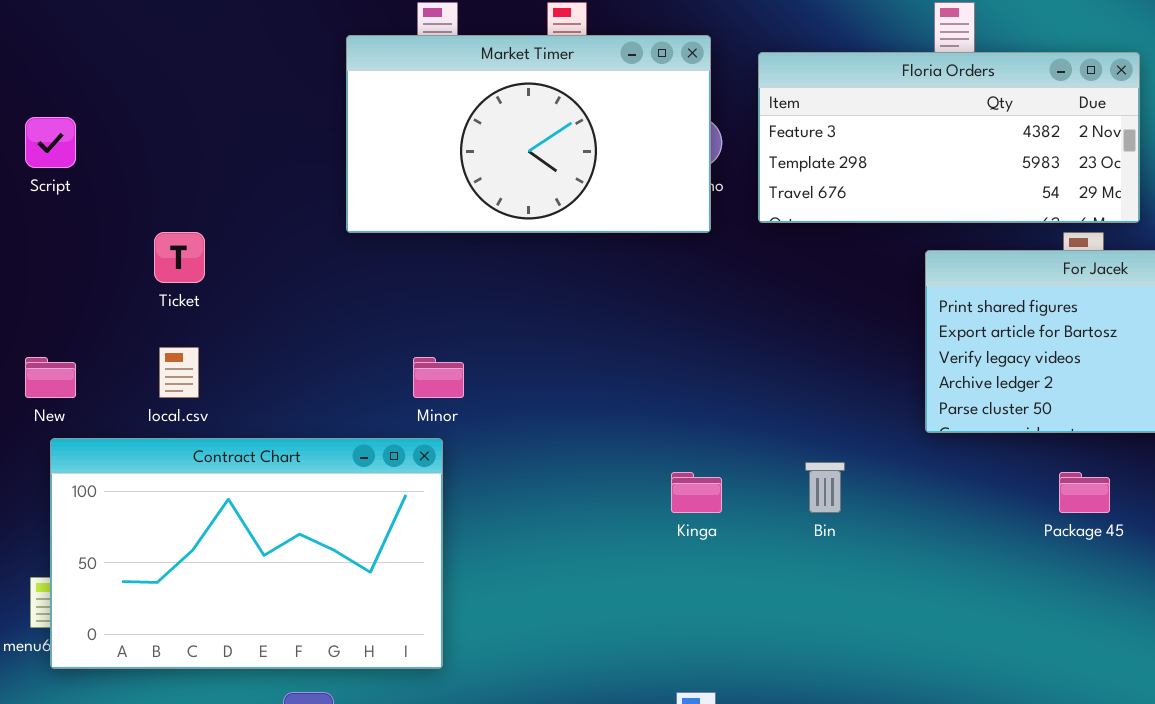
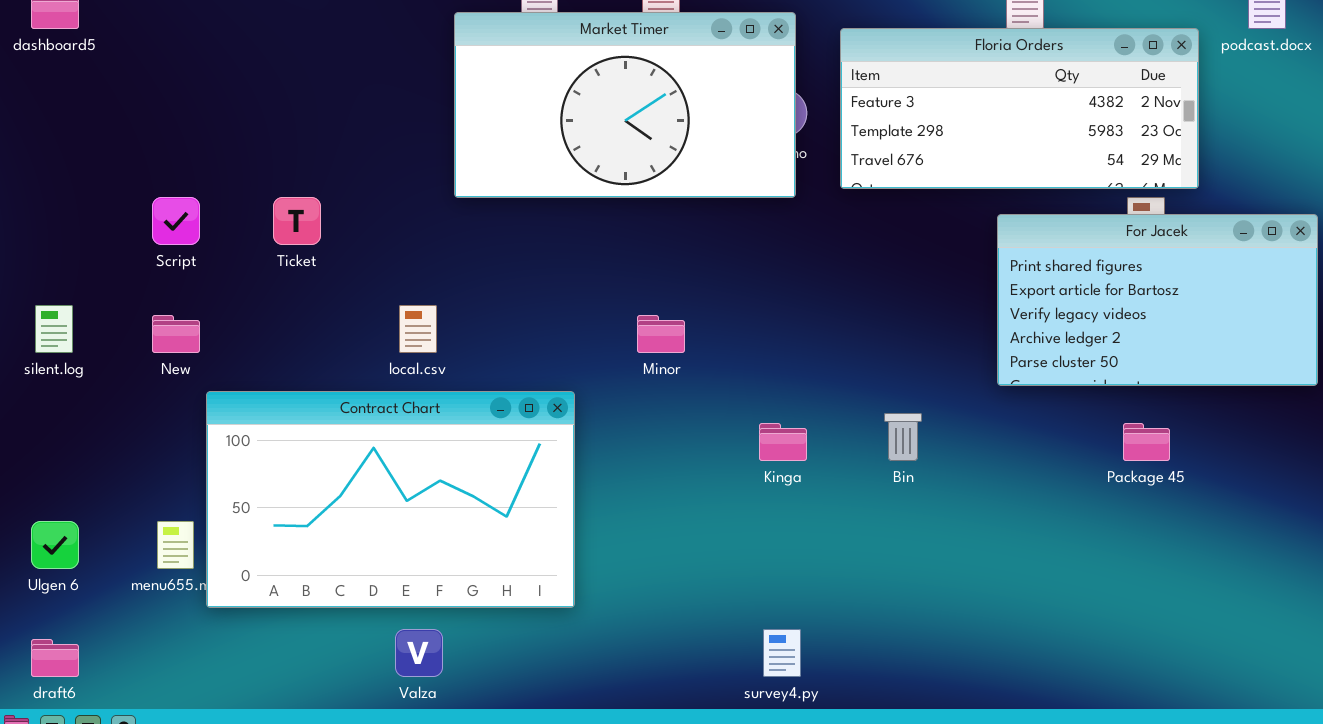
Script: [25,117,76,168] -> [152,197,200,245], moved
local.csv: [159,347,199,398] -> [399,305,437,353], moved
Minor: [413,357,464,398] -> [637,315,685,353], moved
Contract Chart: [50,438,443,669] -> [206,391,575,608], moved

